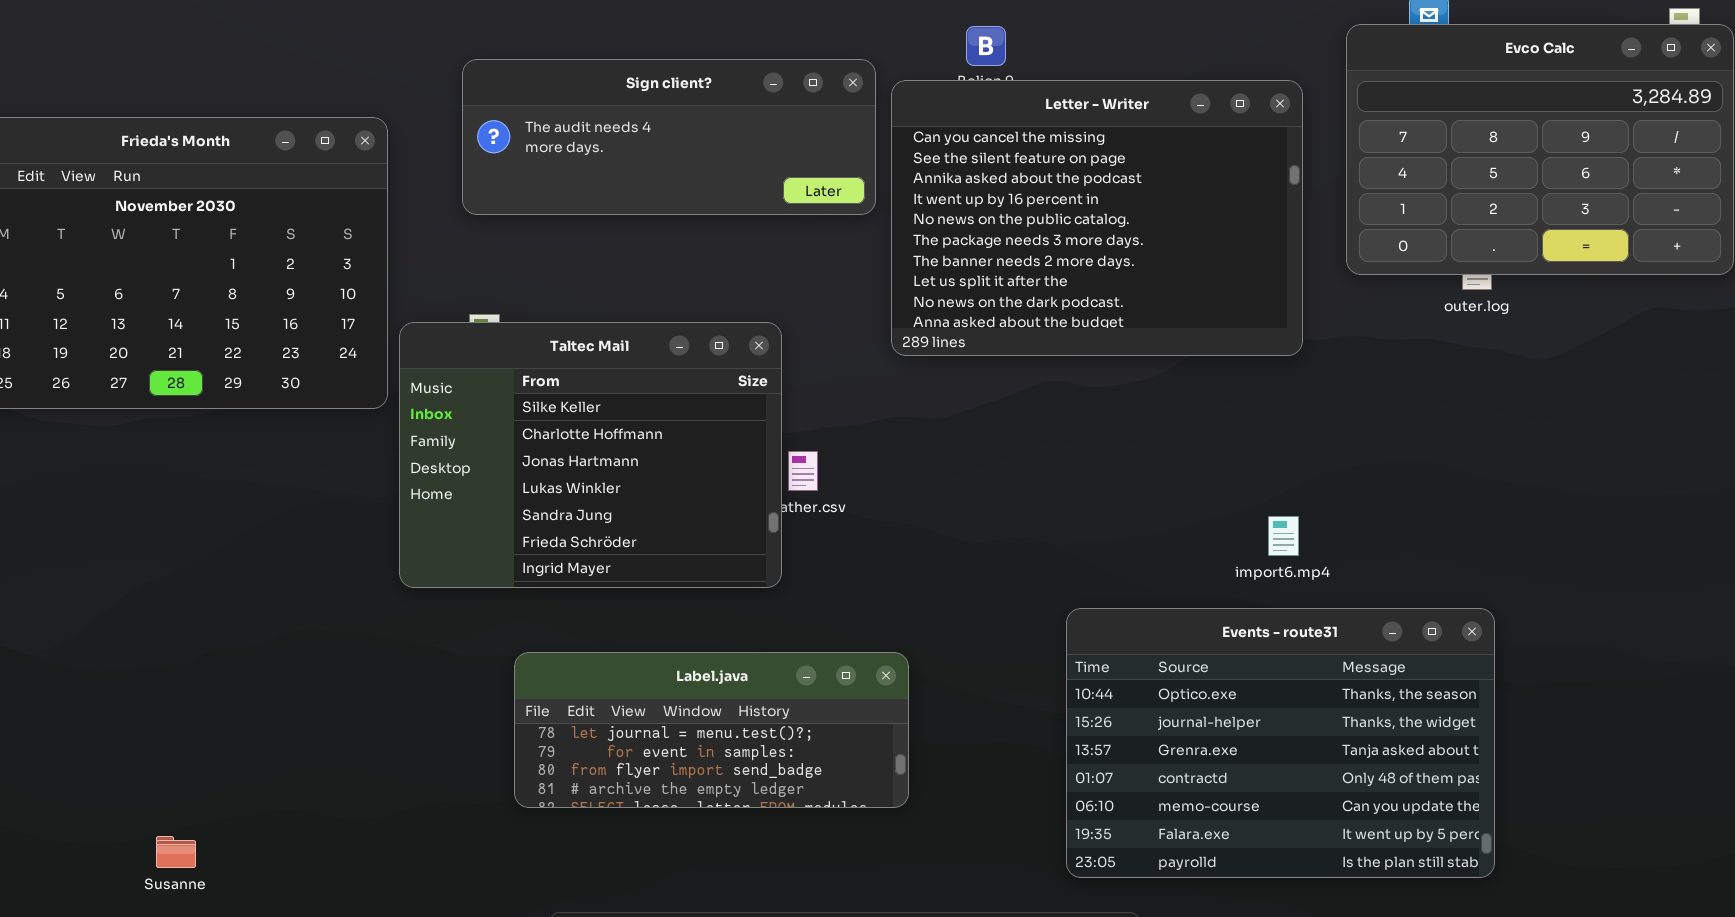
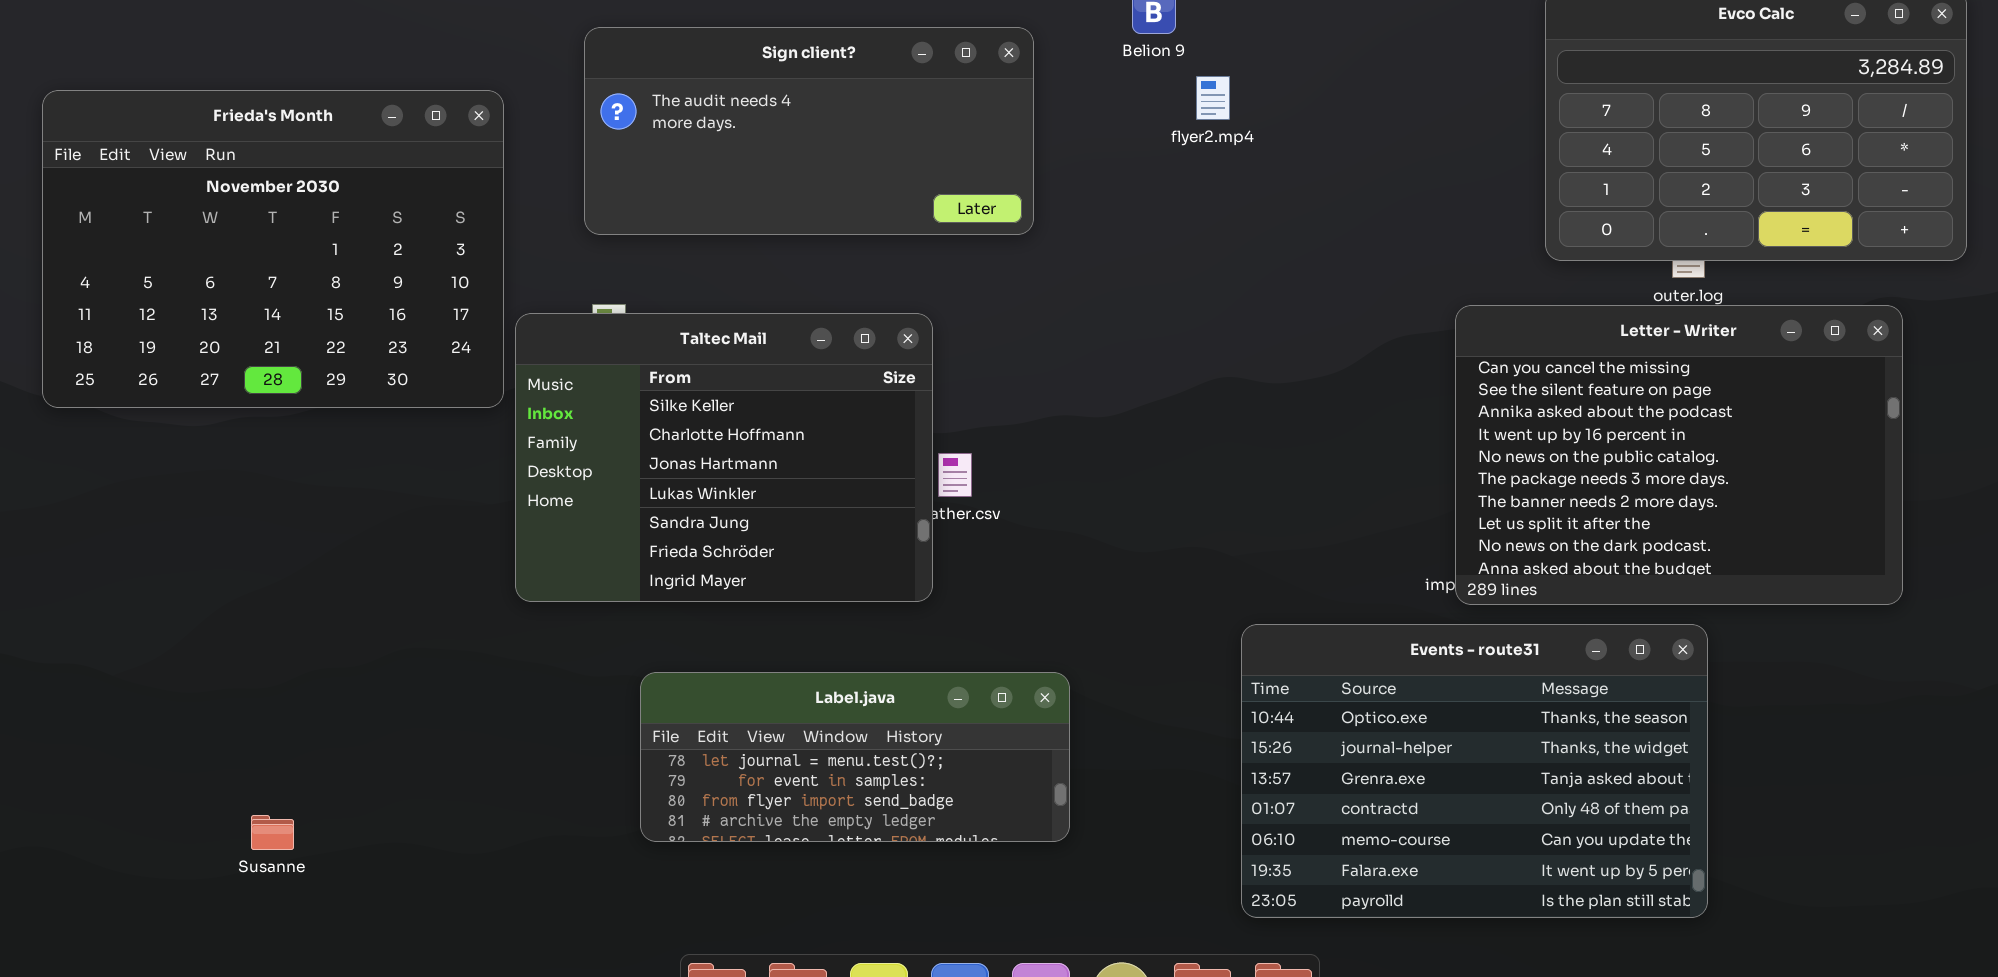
Sign client?: [462,59,876,215] -> [584,27,1034,235], resized
Letter - Writer: [891,80,1303,356] -> [1455,305,1903,605], moved
Susanne: [156,836,196,868] -> [251,815,294,850], moved

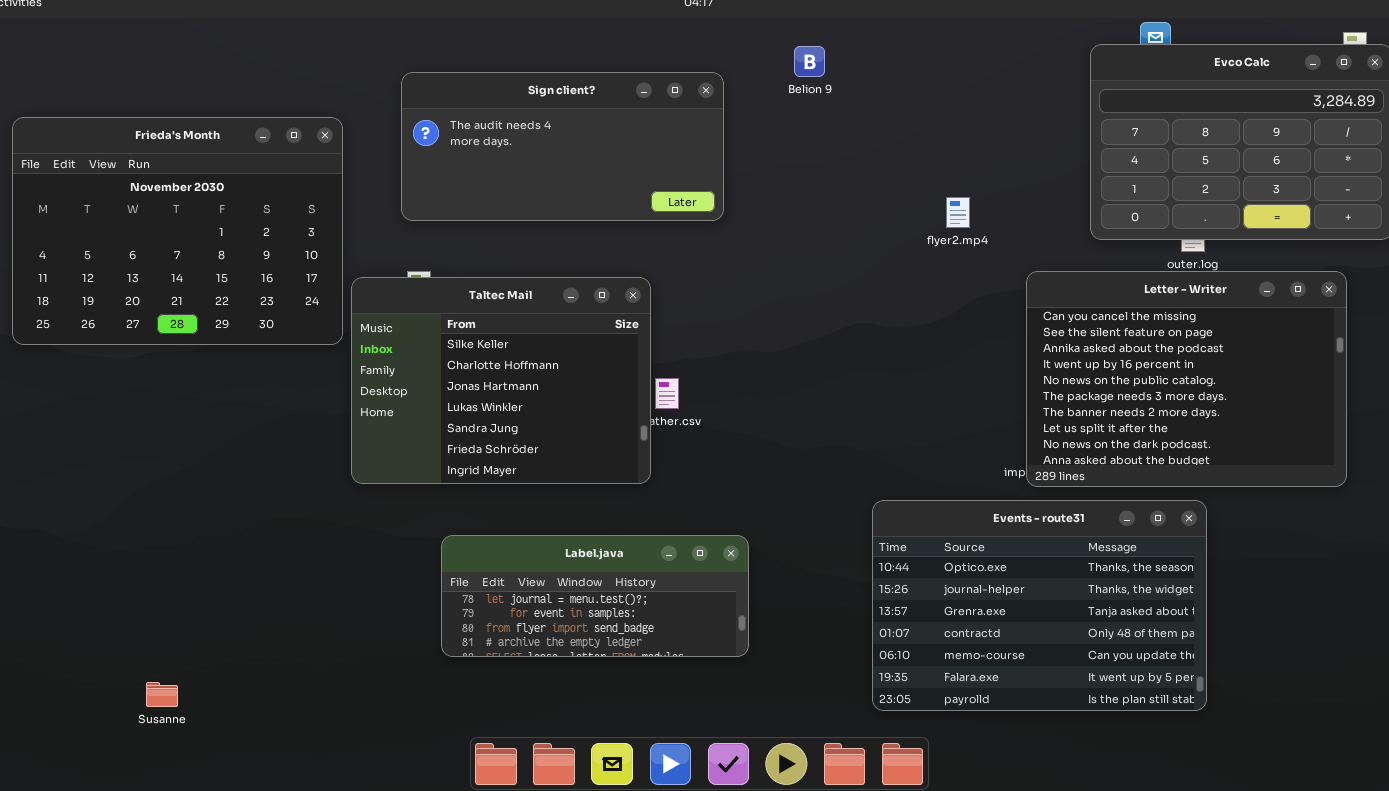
flyer2.mp4: [1196,76,1230,120] -> [946,197,970,228], moved
Susanne: [251,815,294,850] -> [146,682,178,707], moved

